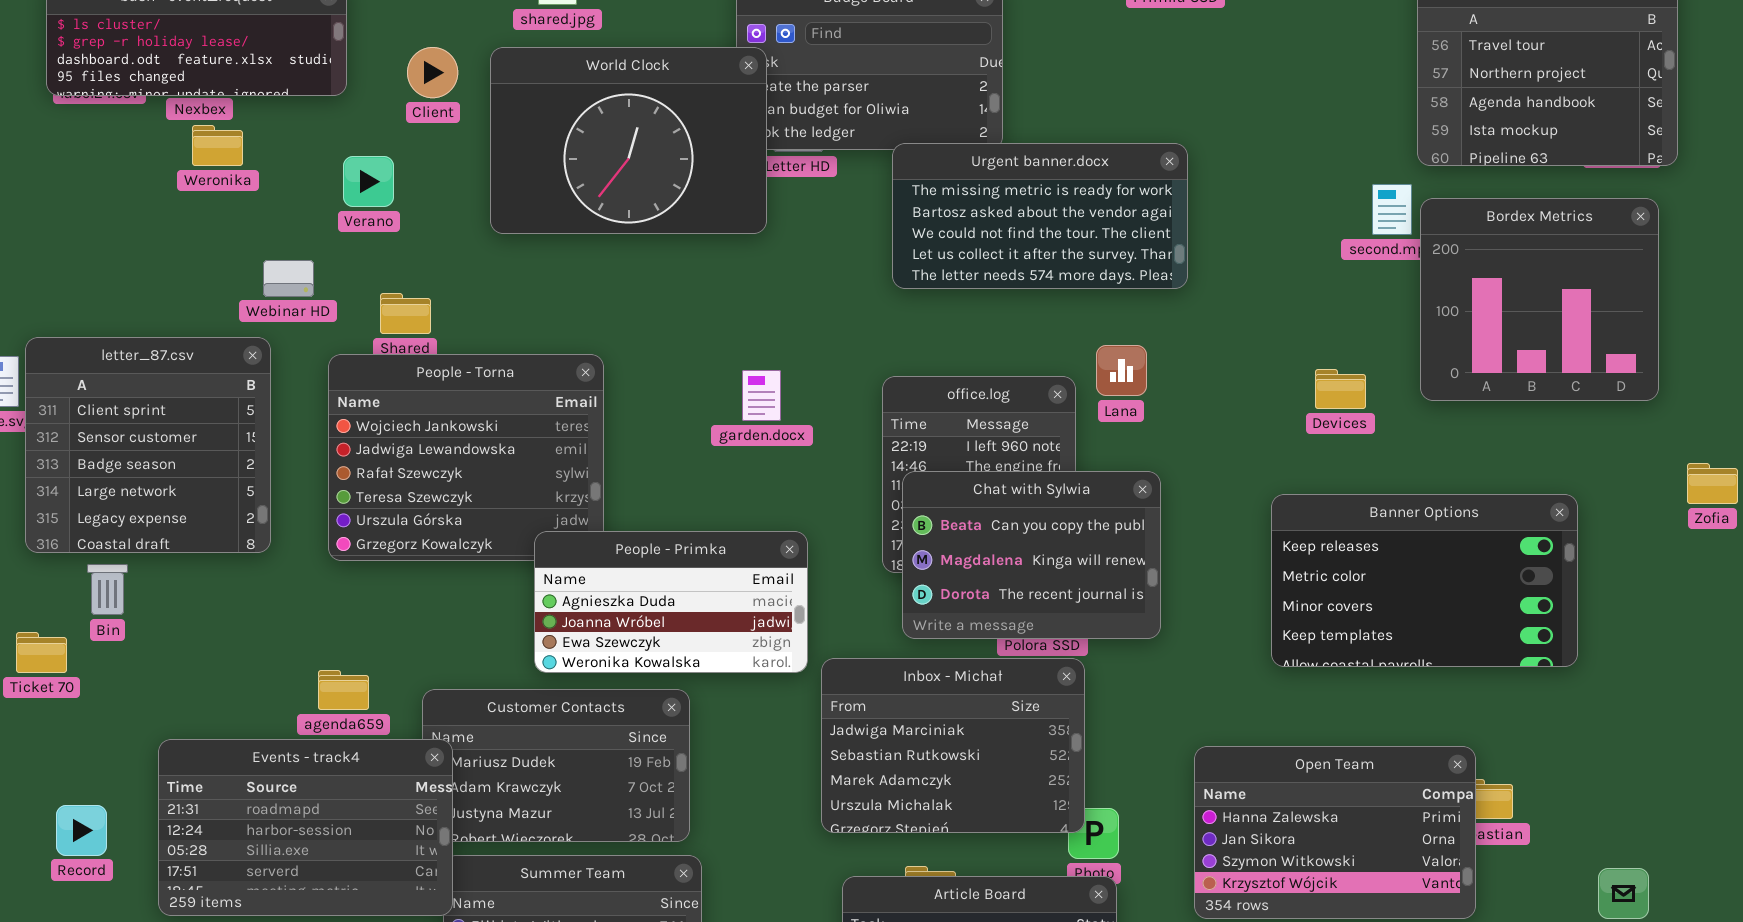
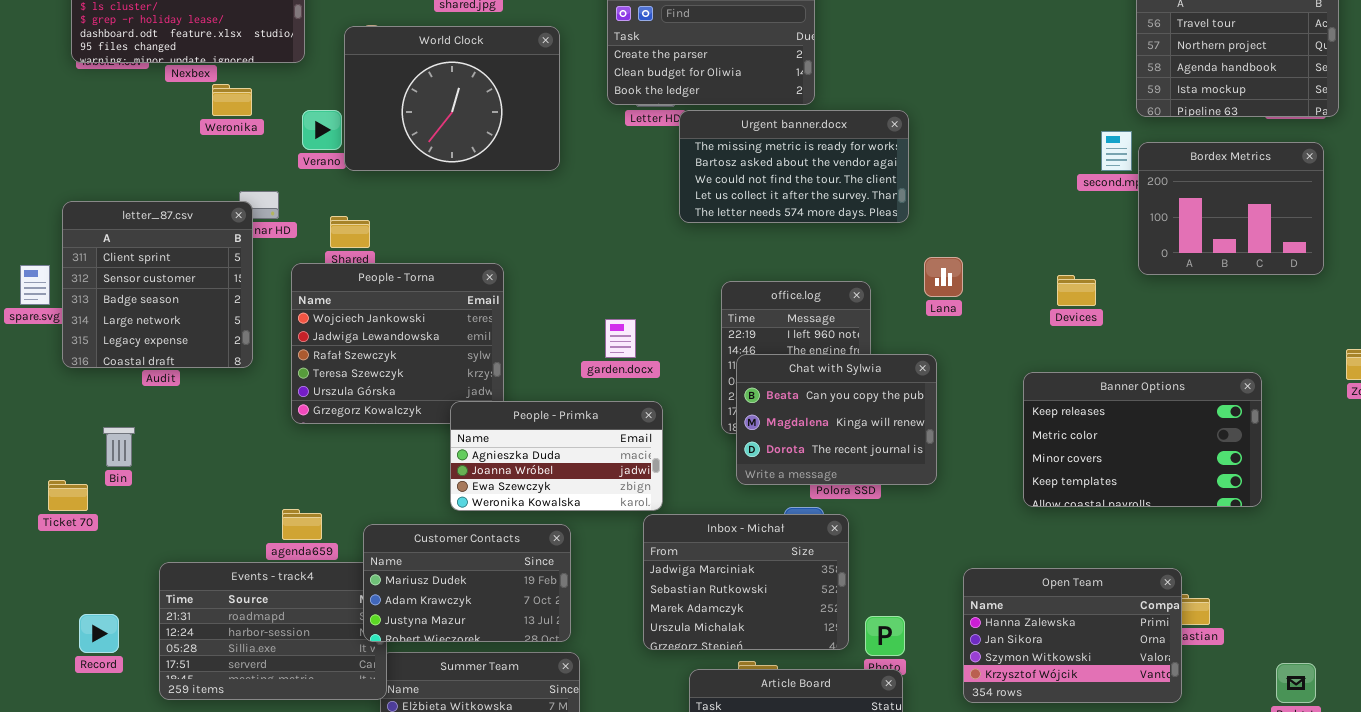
World Clock: [490,47,767,234] -> [344,26,560,171], moved
Weronika: [192,125,243,166] -> [212,84,252,116], moved
Urgent banner.docx: [892,143,1188,289] -> [679,110,909,223], moved
Bordex Metrics: [1420,198,1659,401] -> [1138,142,1324,275], resized
letter_87.csv: [25,337,271,553] -> [62,201,253,368], moved
Lana: [1096,345,1147,396] -> [924,257,963,297], moved
garden.docx: [742,370,781,421] -> [605,319,636,358], moved
Inbox - Michał: [821,658,1085,833] -> [643,514,849,650], moved
Customer Contacts: [422,689,690,842] -> [363,524,571,642], raised

